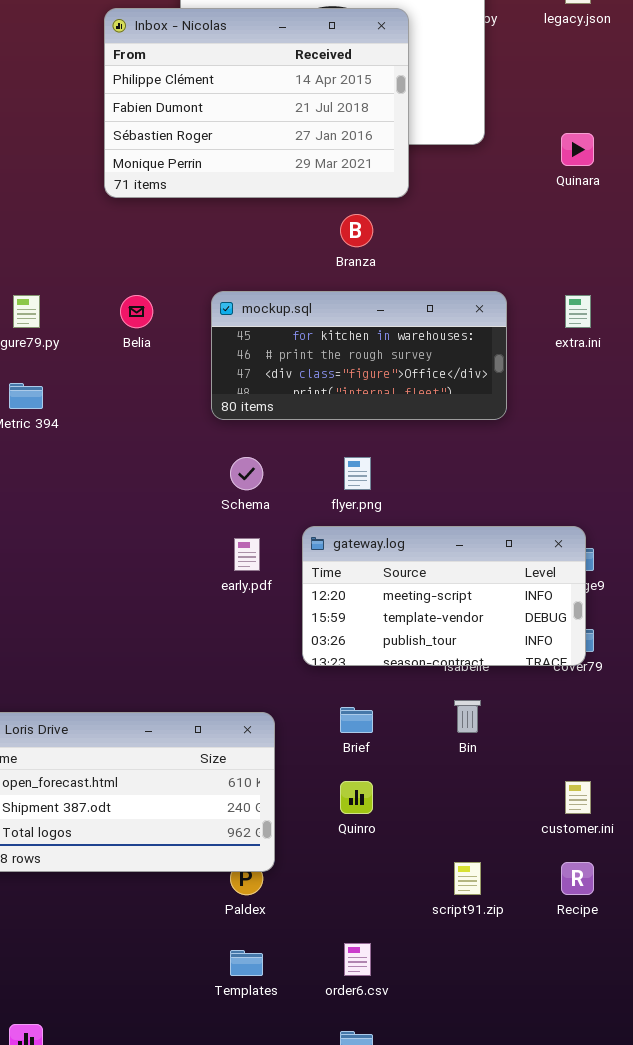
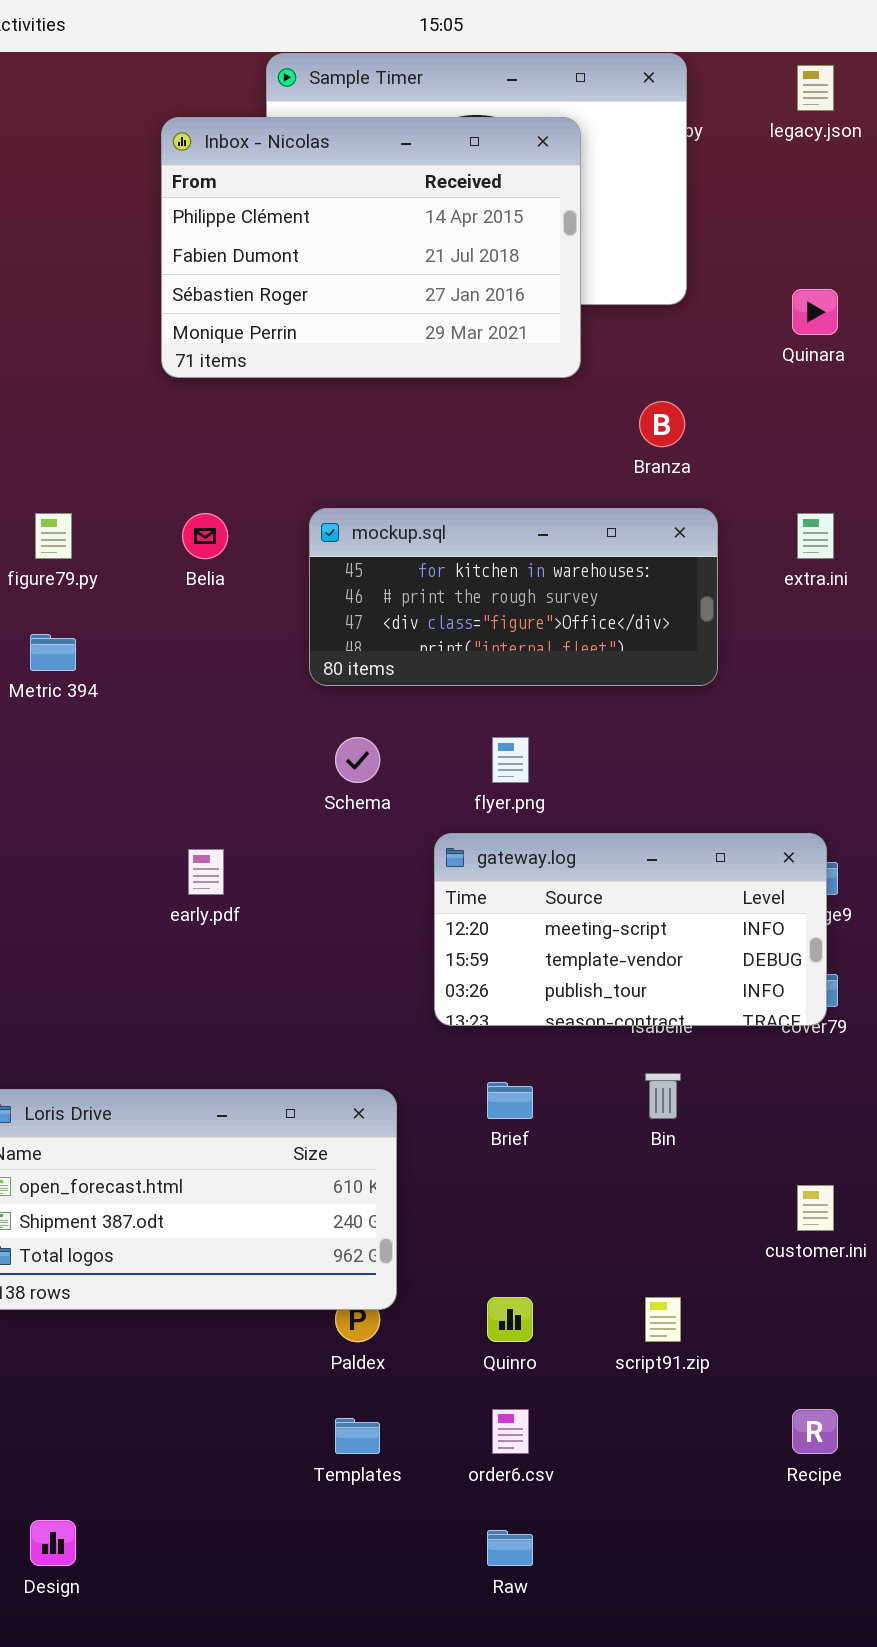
Branza: [340,214,373,247] -> [639,401,685,447], moved
early.pdf: [234,538,260,571] -> [188,849,224,895], moved
Quinro: [340,781,373,814] -> [487,1297,533,1342], moved
Recipe: [561,862,594,895] -> [792,1409,838,1454], moved

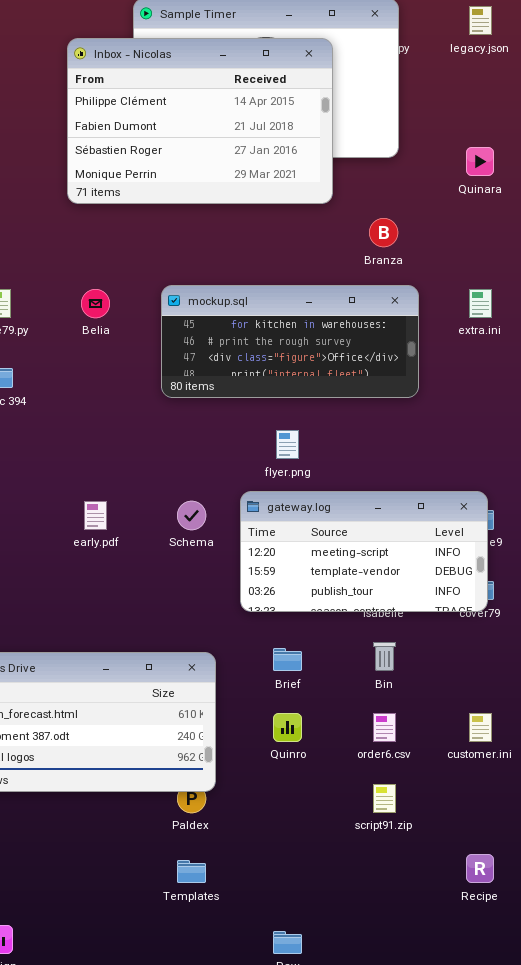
Schema: [335,737,380,783] -> [177,501,206,530], moved
Quinro: [487,1297,533,1342] -> [273,713,302,742], moved
order6.csv: [492,1409,529,1454] -> [373,713,396,742], moved

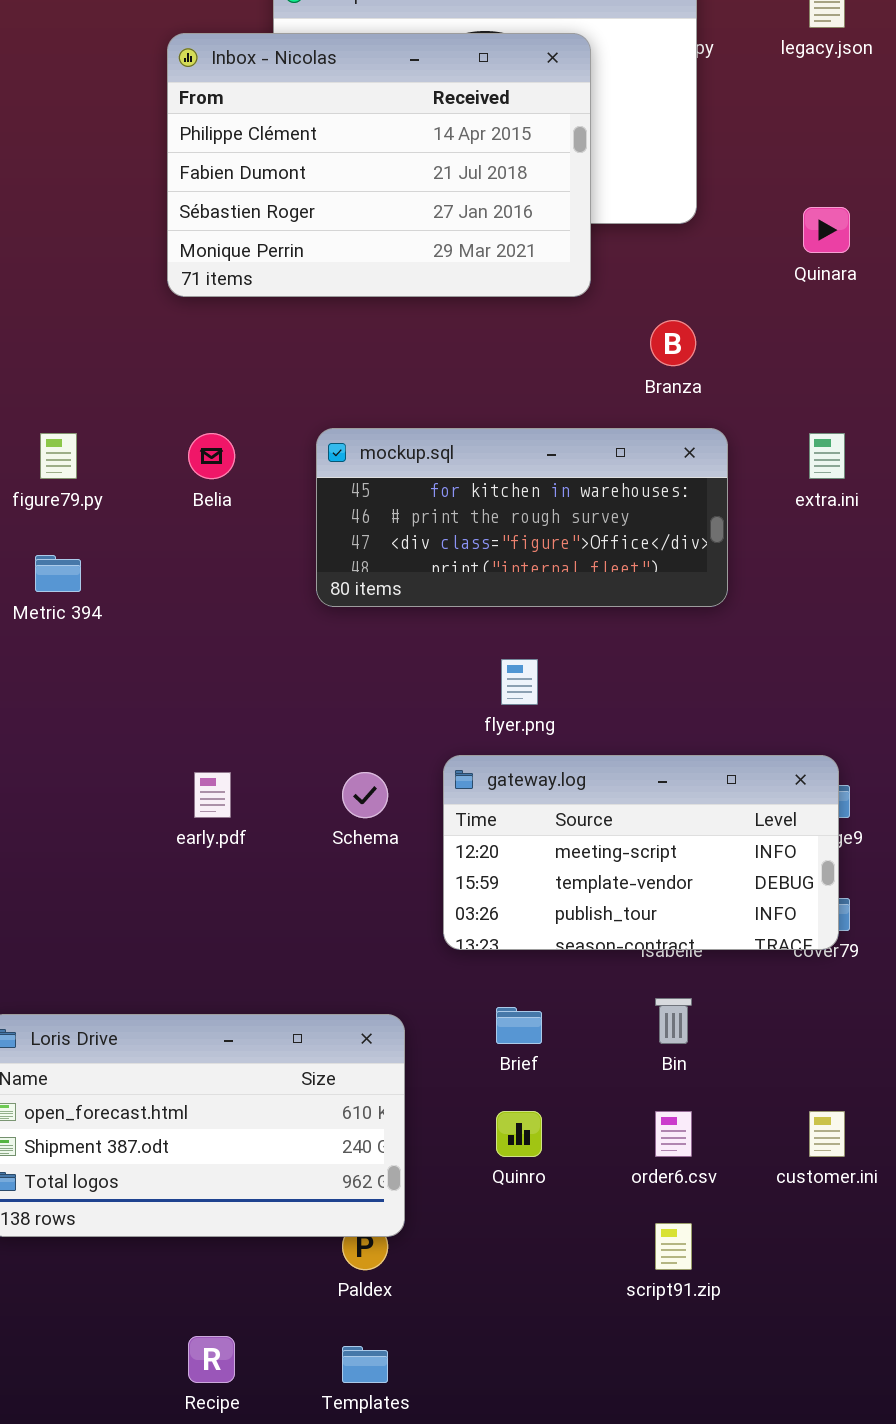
Recipe: [466,854,494,883] -> [188,1336,235,1383], moved

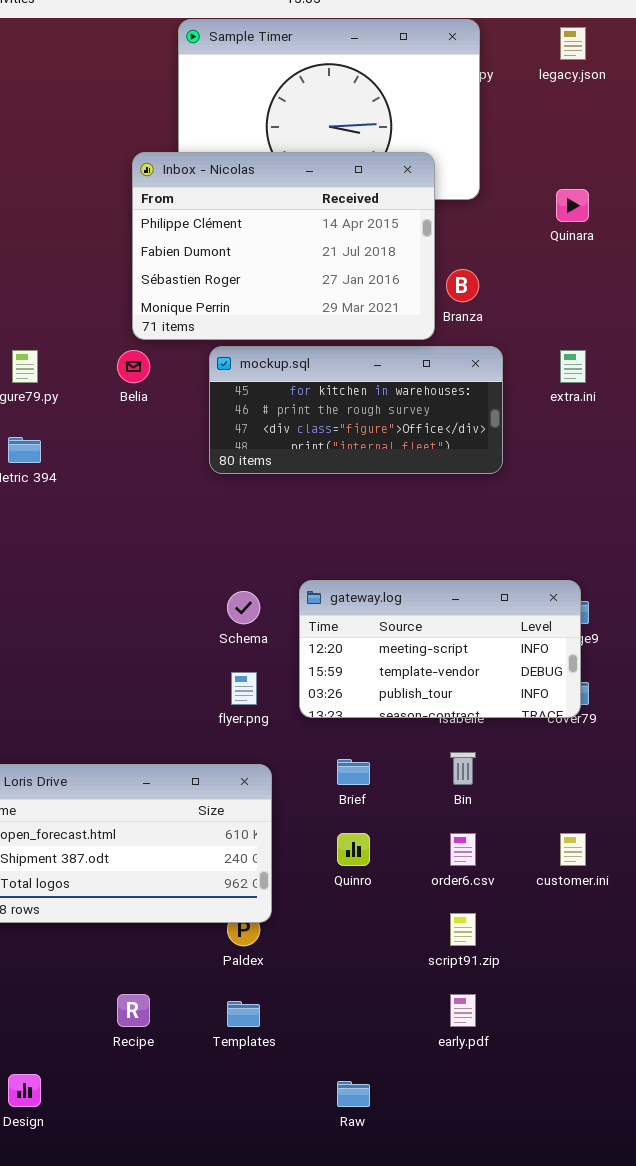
Inbox - Nicolas: [167,33,591,297] -> [132,152,435,340], moved
flyer.png: [501,659,538,705] -> [231,672,257,705], moved
early.pdf: [194,772,231,818] -> [450,994,476,1027], moved

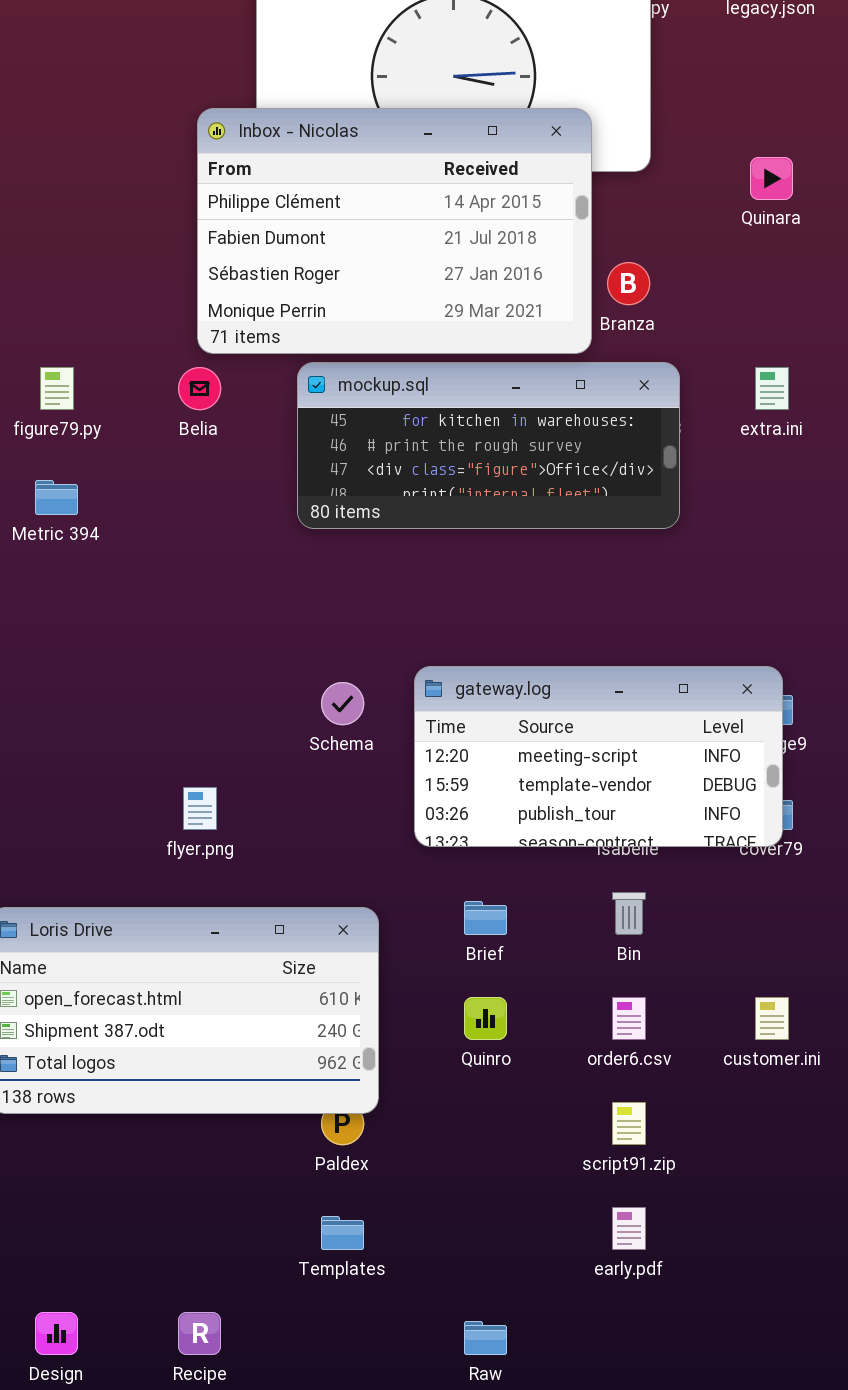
flyer.png: [231,672,257,705] -> [183,787,217,830], moved
Recipe: [117,994,150,1027] -> [178,1312,221,1355], moved

